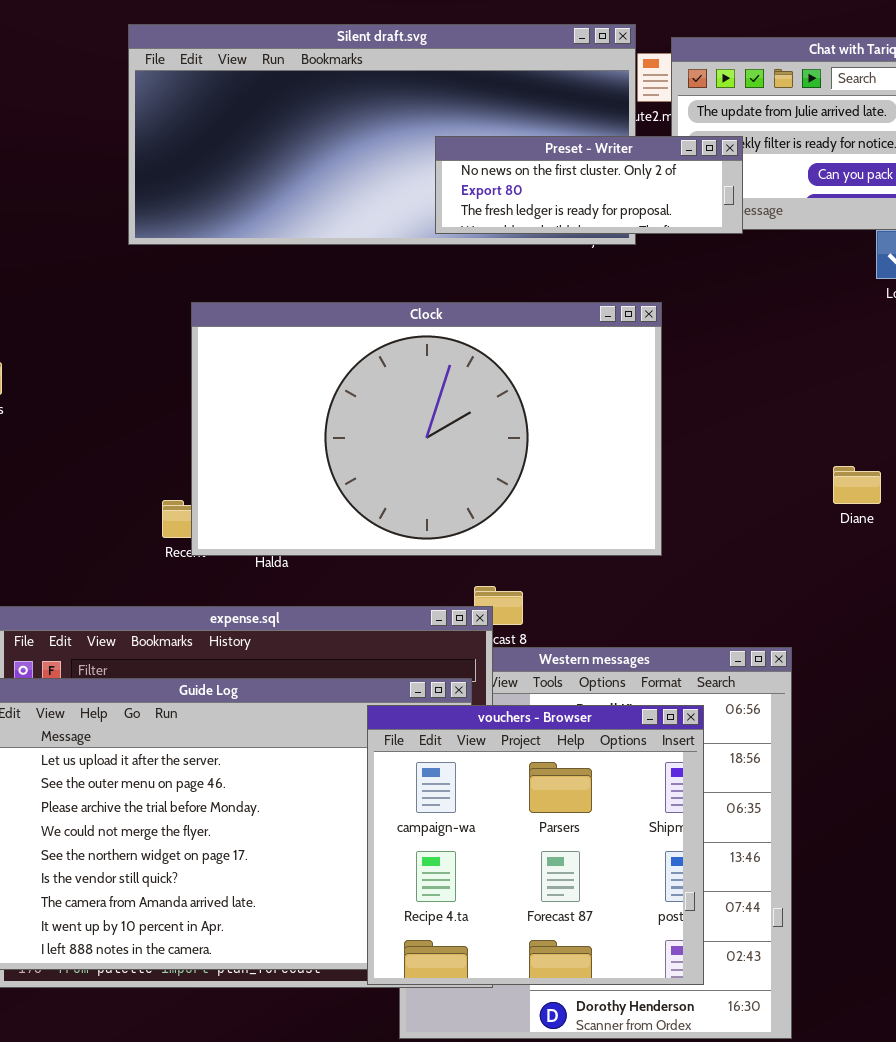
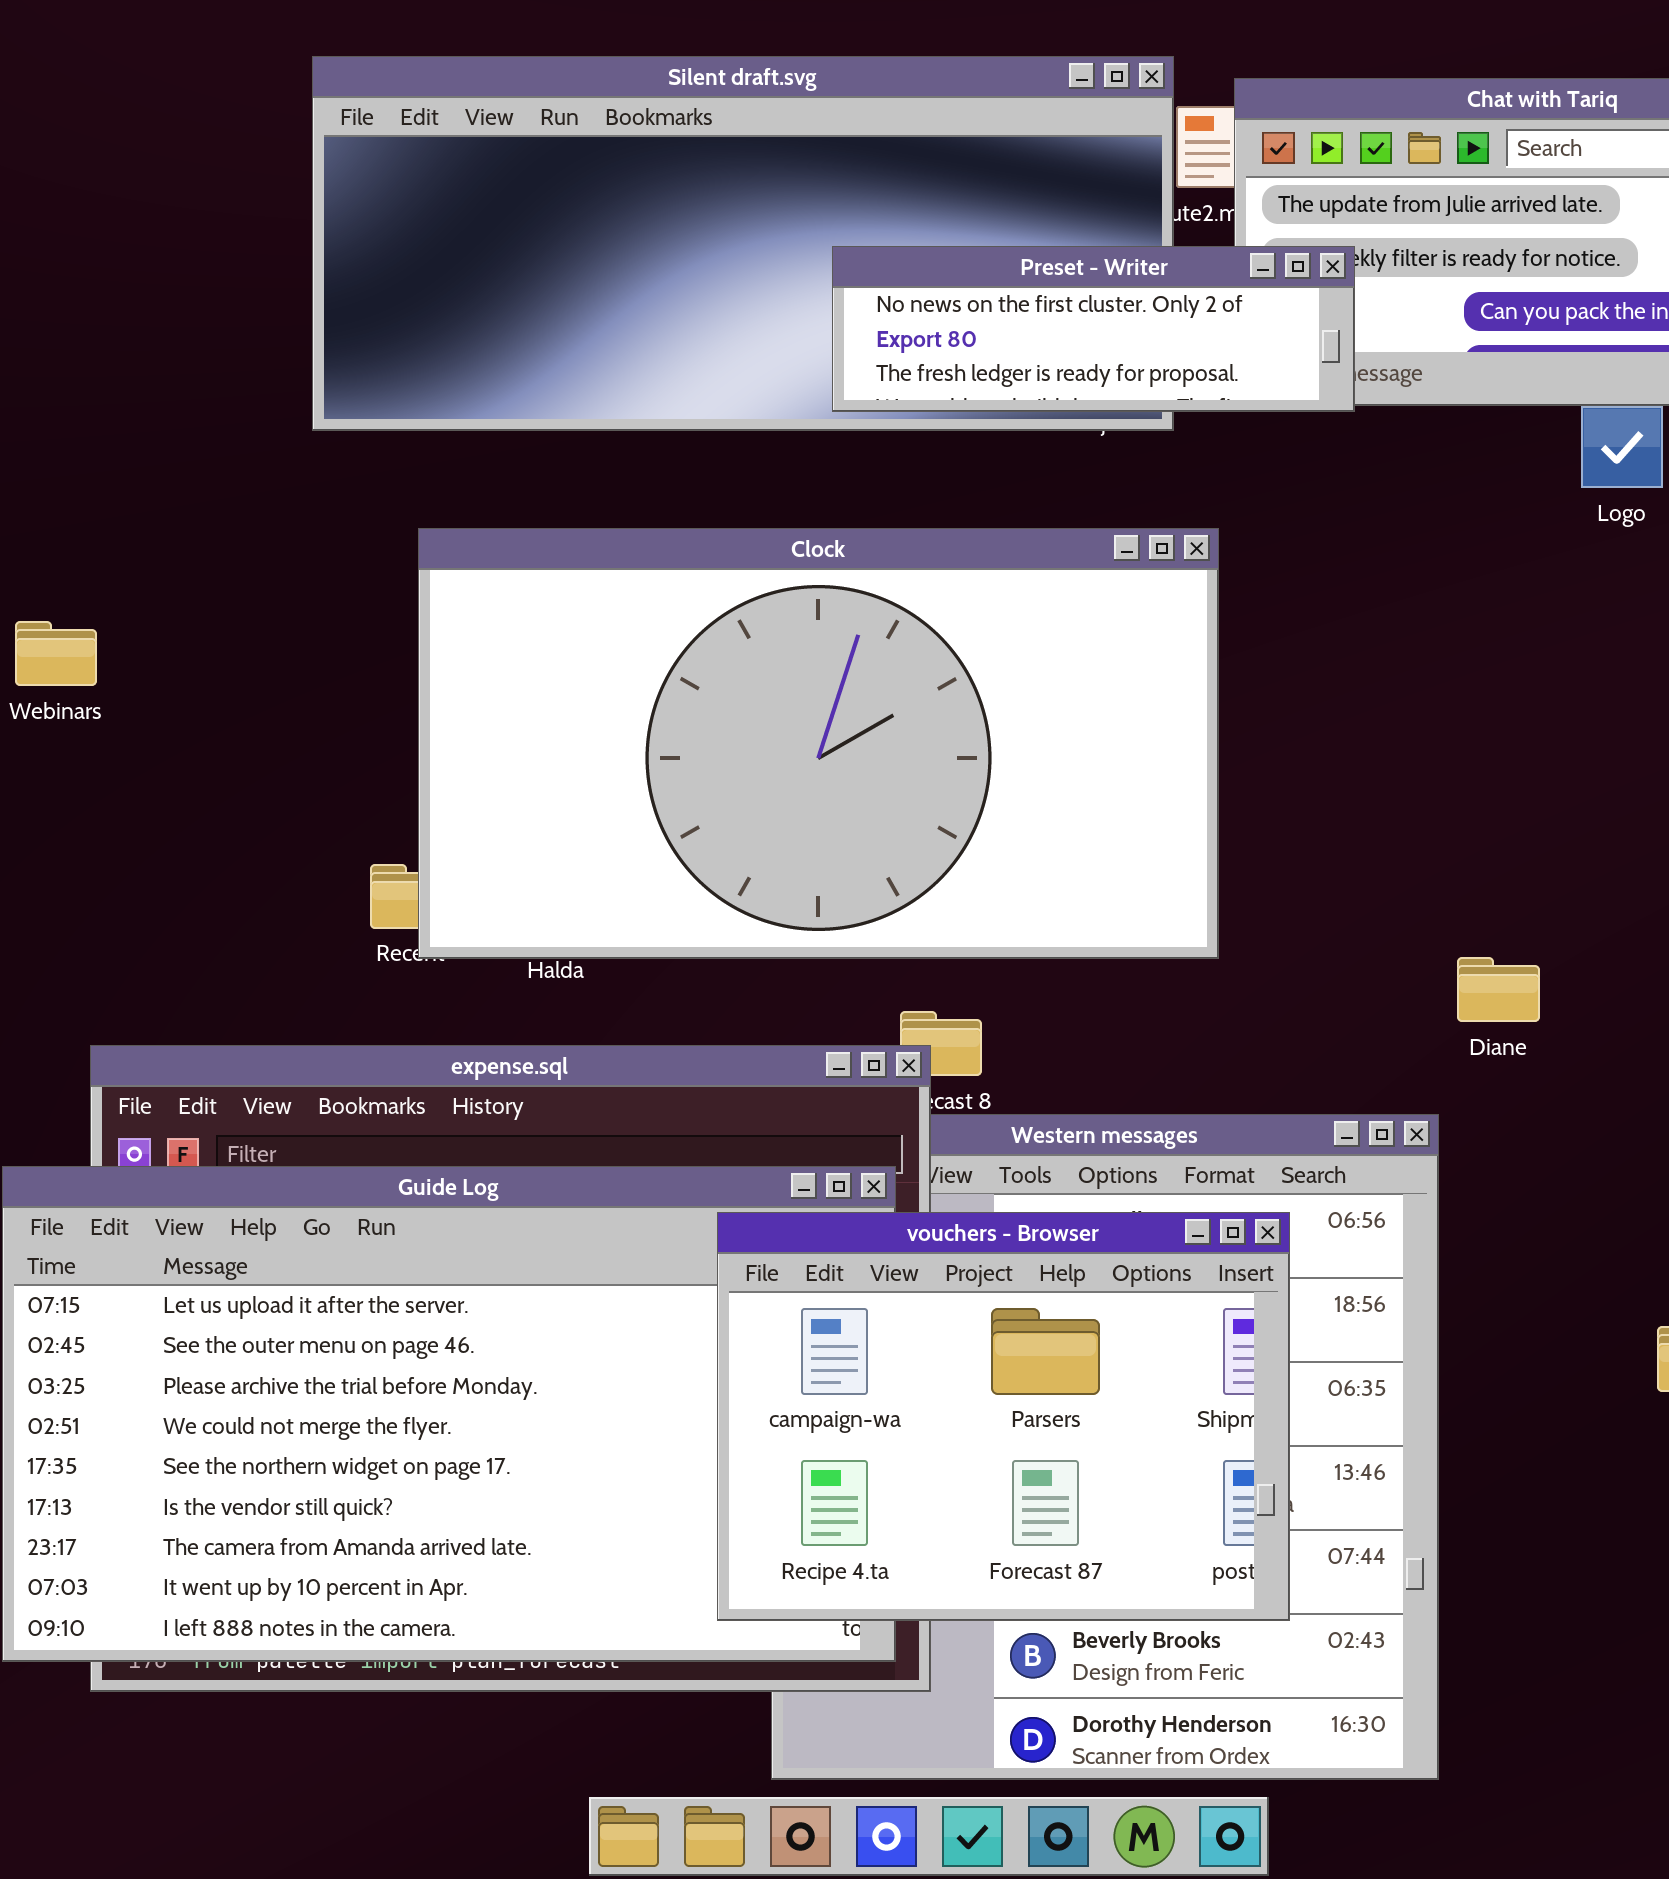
Diane: [833,466,881,504] -> [1457,957,1540,1022], moved
vouchers - Browser: [367,705,704,985] -> [717,1212,1290,1621], resized

